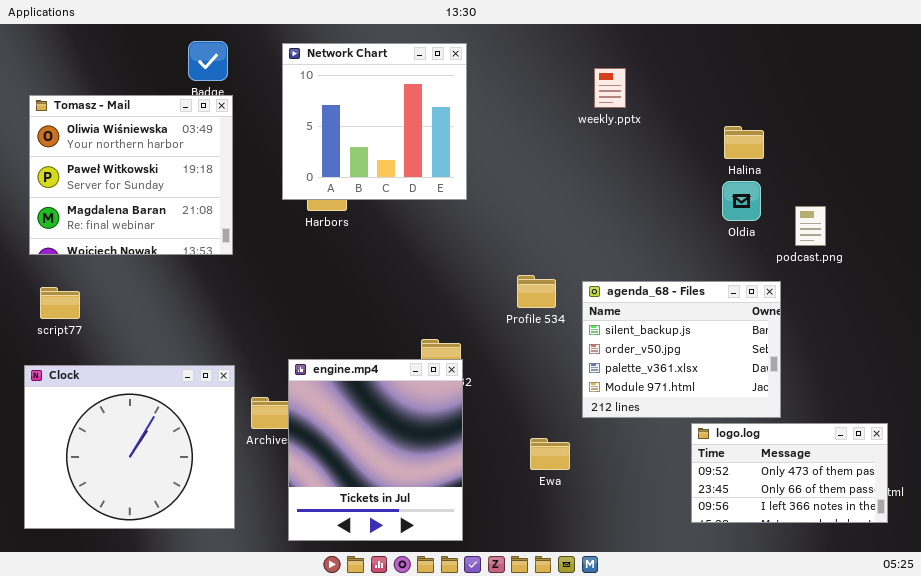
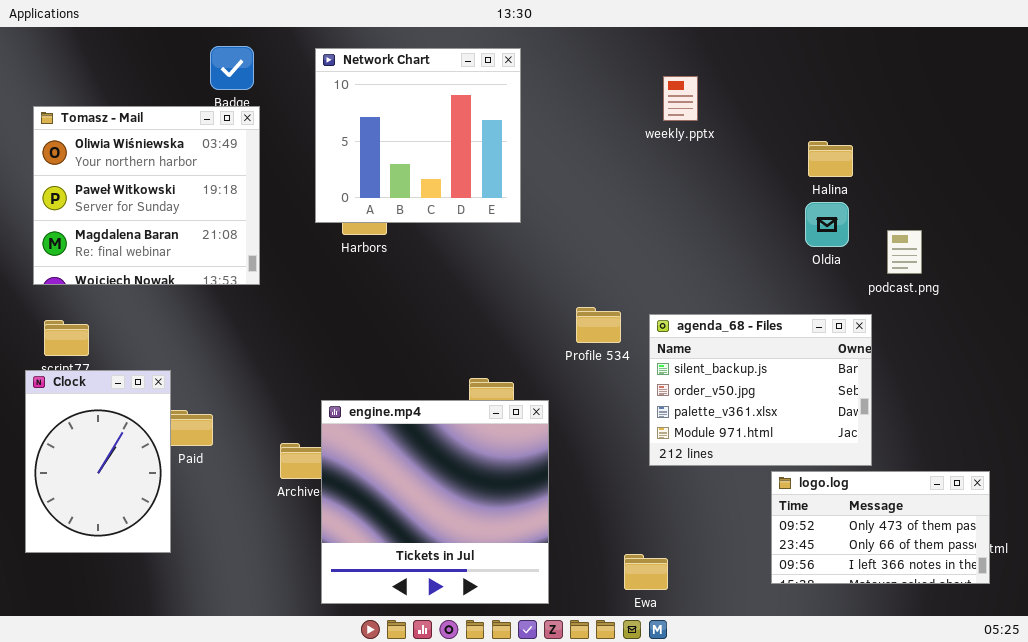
engine.mp4: [288,359,463,541] -> [321,400,549,604], resized
Clock: [24,365,235,529] -> [25,370,171,553], moved, resized
Ewa: [530,438,570,470] -> [624,554,668,590], moved

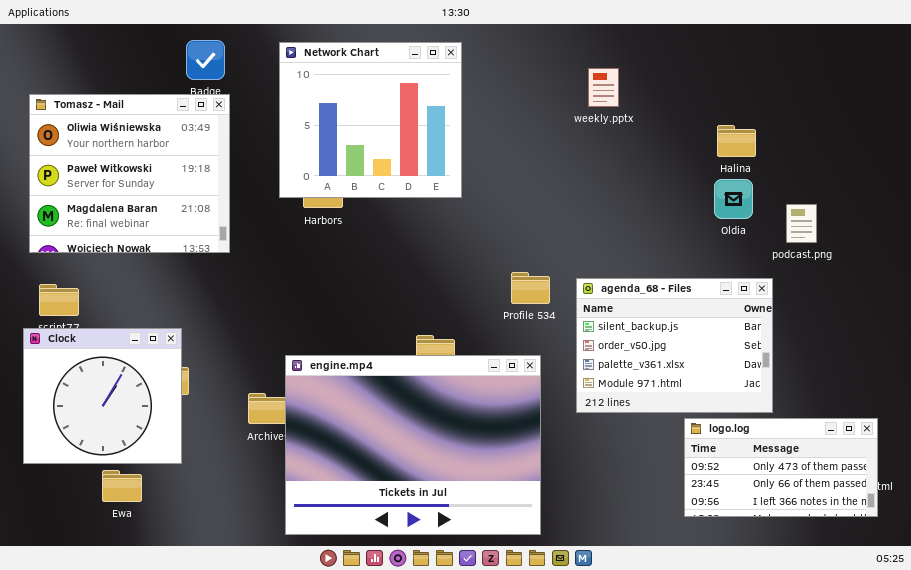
Clock: [25,370,171,553] -> [23,328,182,464], resized
engine.mp4: [321,400,549,604] -> [285,355,541,535], resized
Ewa: [624,554,668,590] -> [102,470,142,502], moved

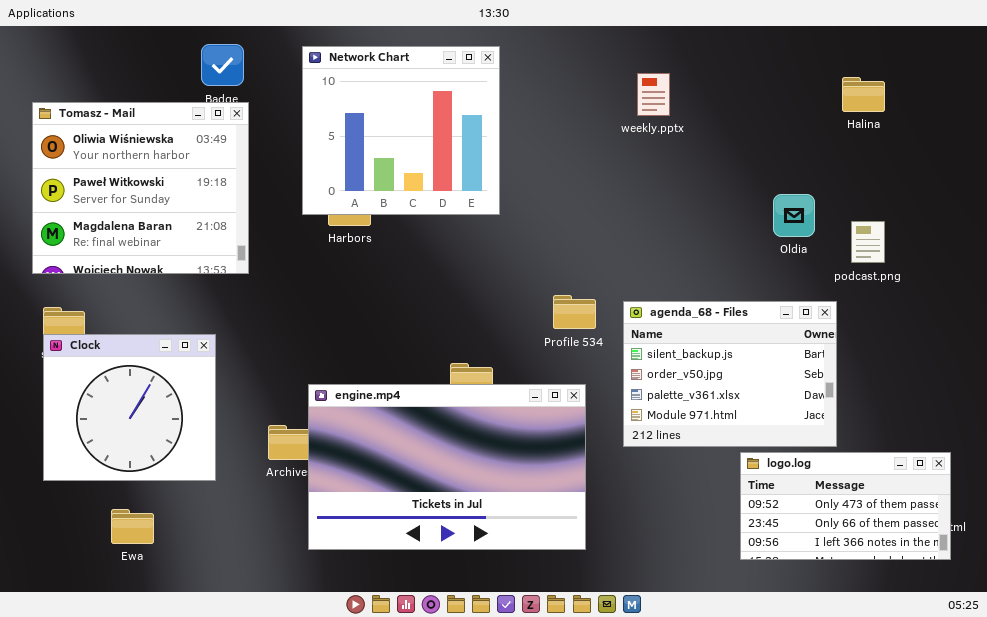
Halina: [717,125,756,157] -> [842,77,885,112], moved
Clock: [23,328,182,464] -> [43,334,216,481], moved
engine.mp4: [285,355,541,535] -> [308,384,586,550], resized

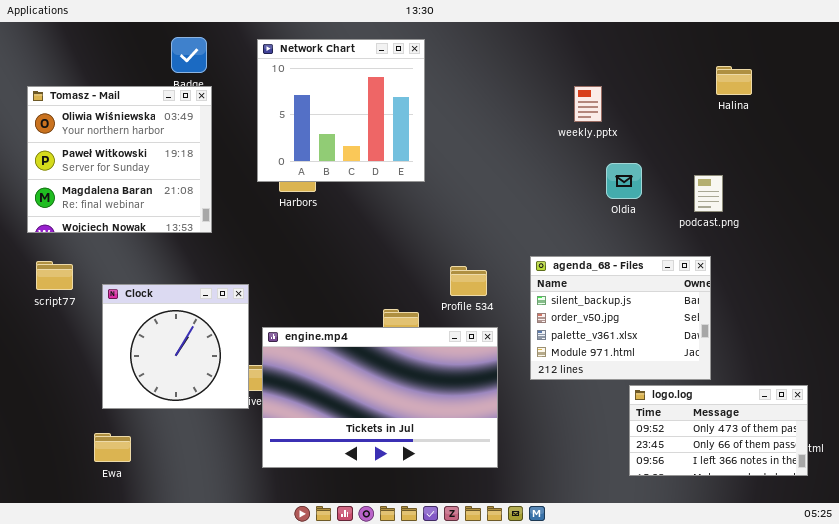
weekly.pptx: [637,73,670,116] -> [574,86,602,122], moved
Oldia: [773,194,815,237] -> [606,163,642,199], moved
podcast.png: [851,221,885,263] -> [694,175,723,212], moved
Profile 534: [553,295,596,329] -> [450,266,487,296], moved
Clock: [43,334,216,481] -> [102,284,249,409], moved

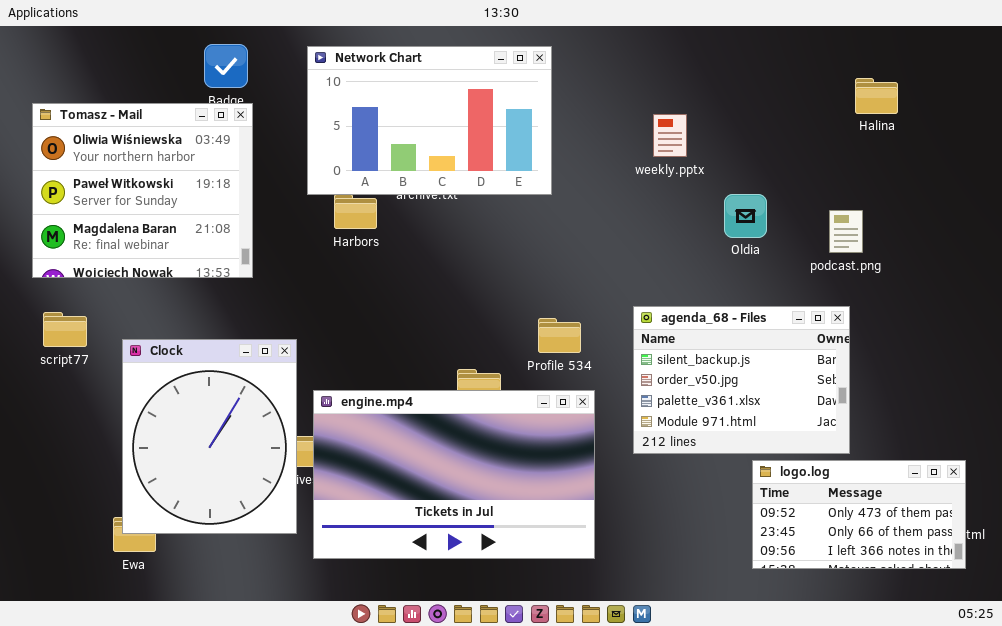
Network Chart: [257,39,425,182] -> [307,46,552,195], resized
weekly.pptx: [574,86,602,122] -> [653,114,687,157], moved
Clock: [102,284,249,409] -> [122,339,297,534], resized

